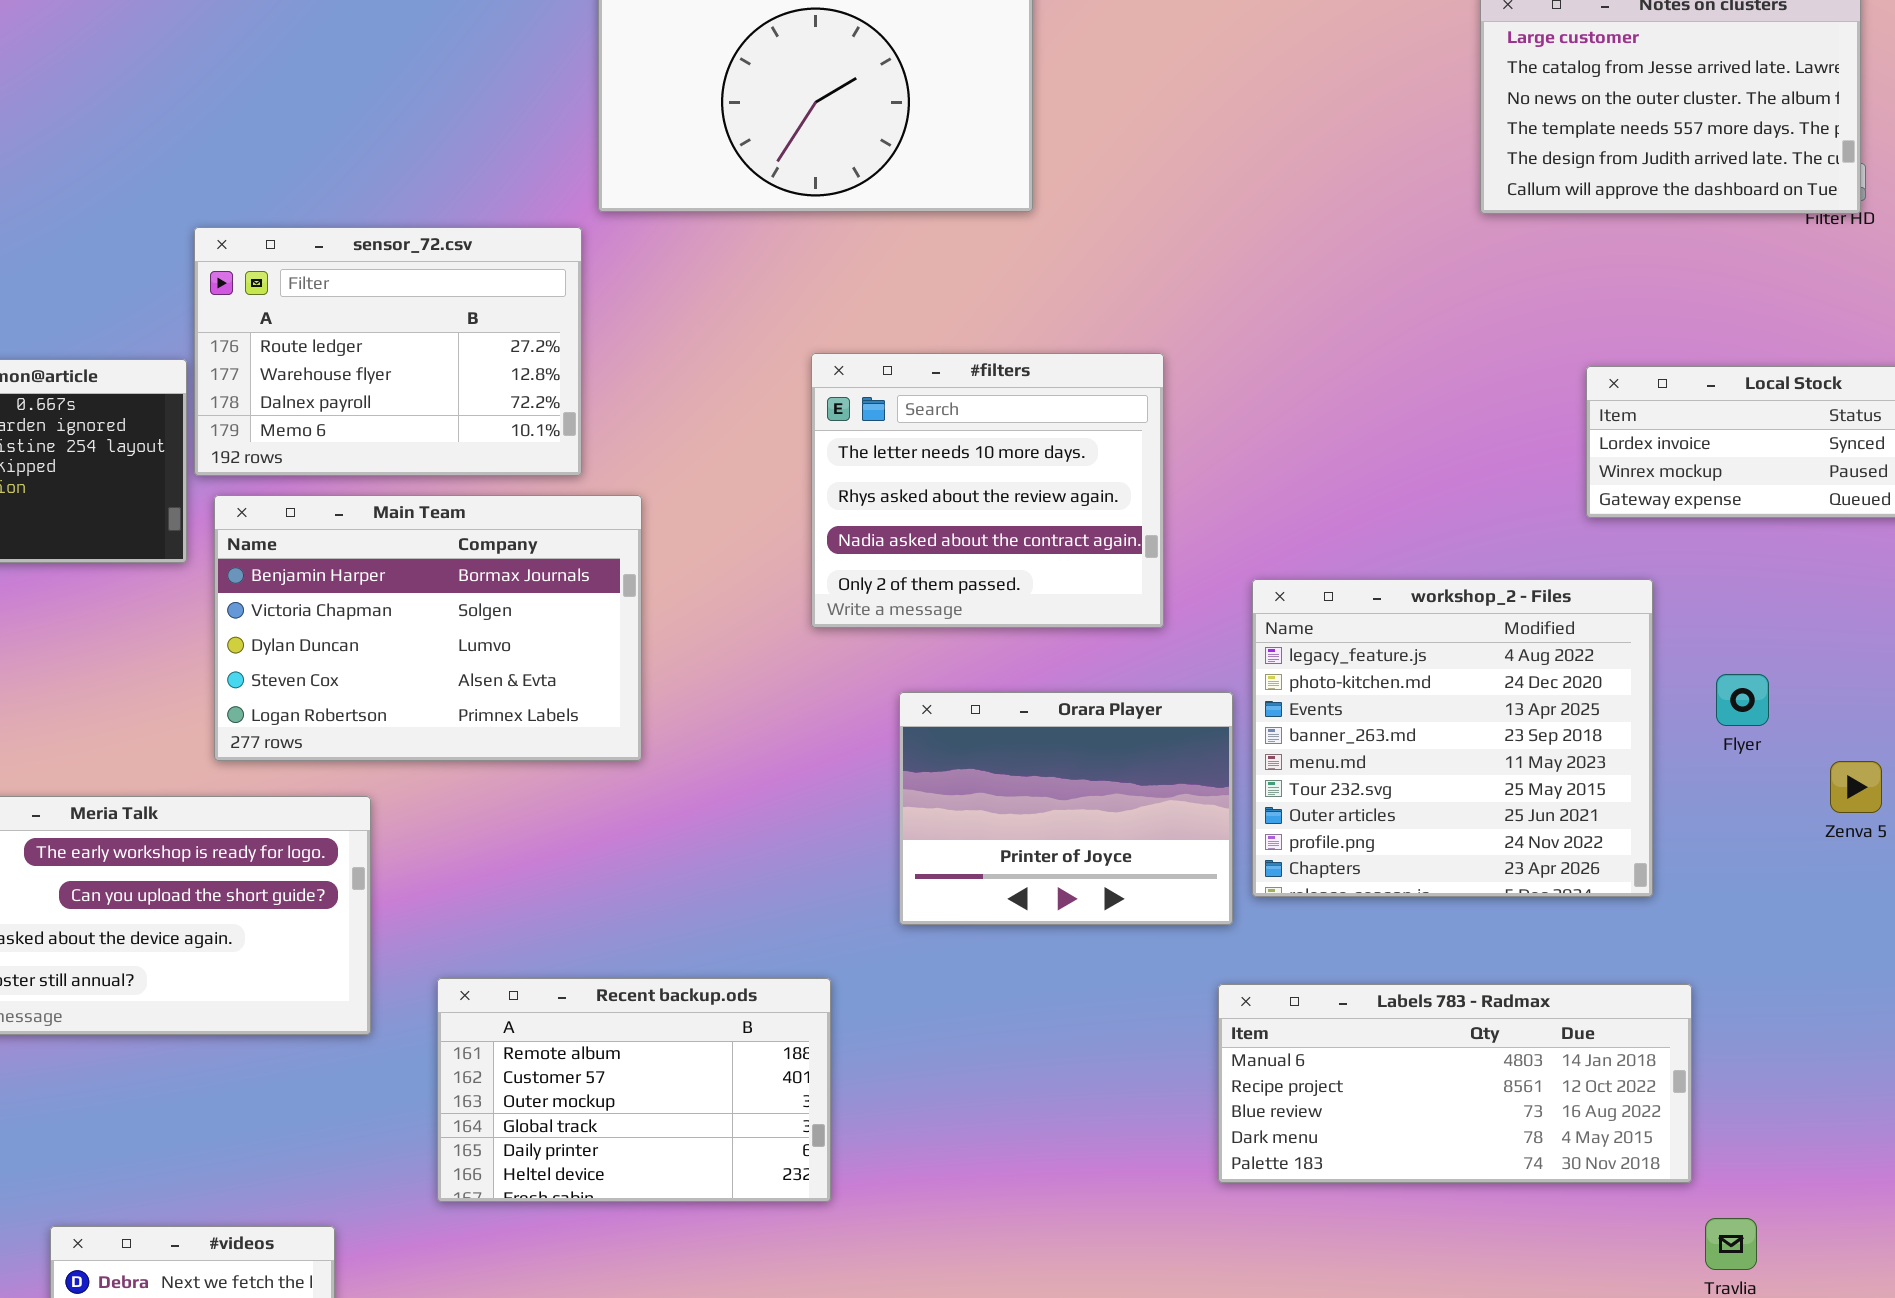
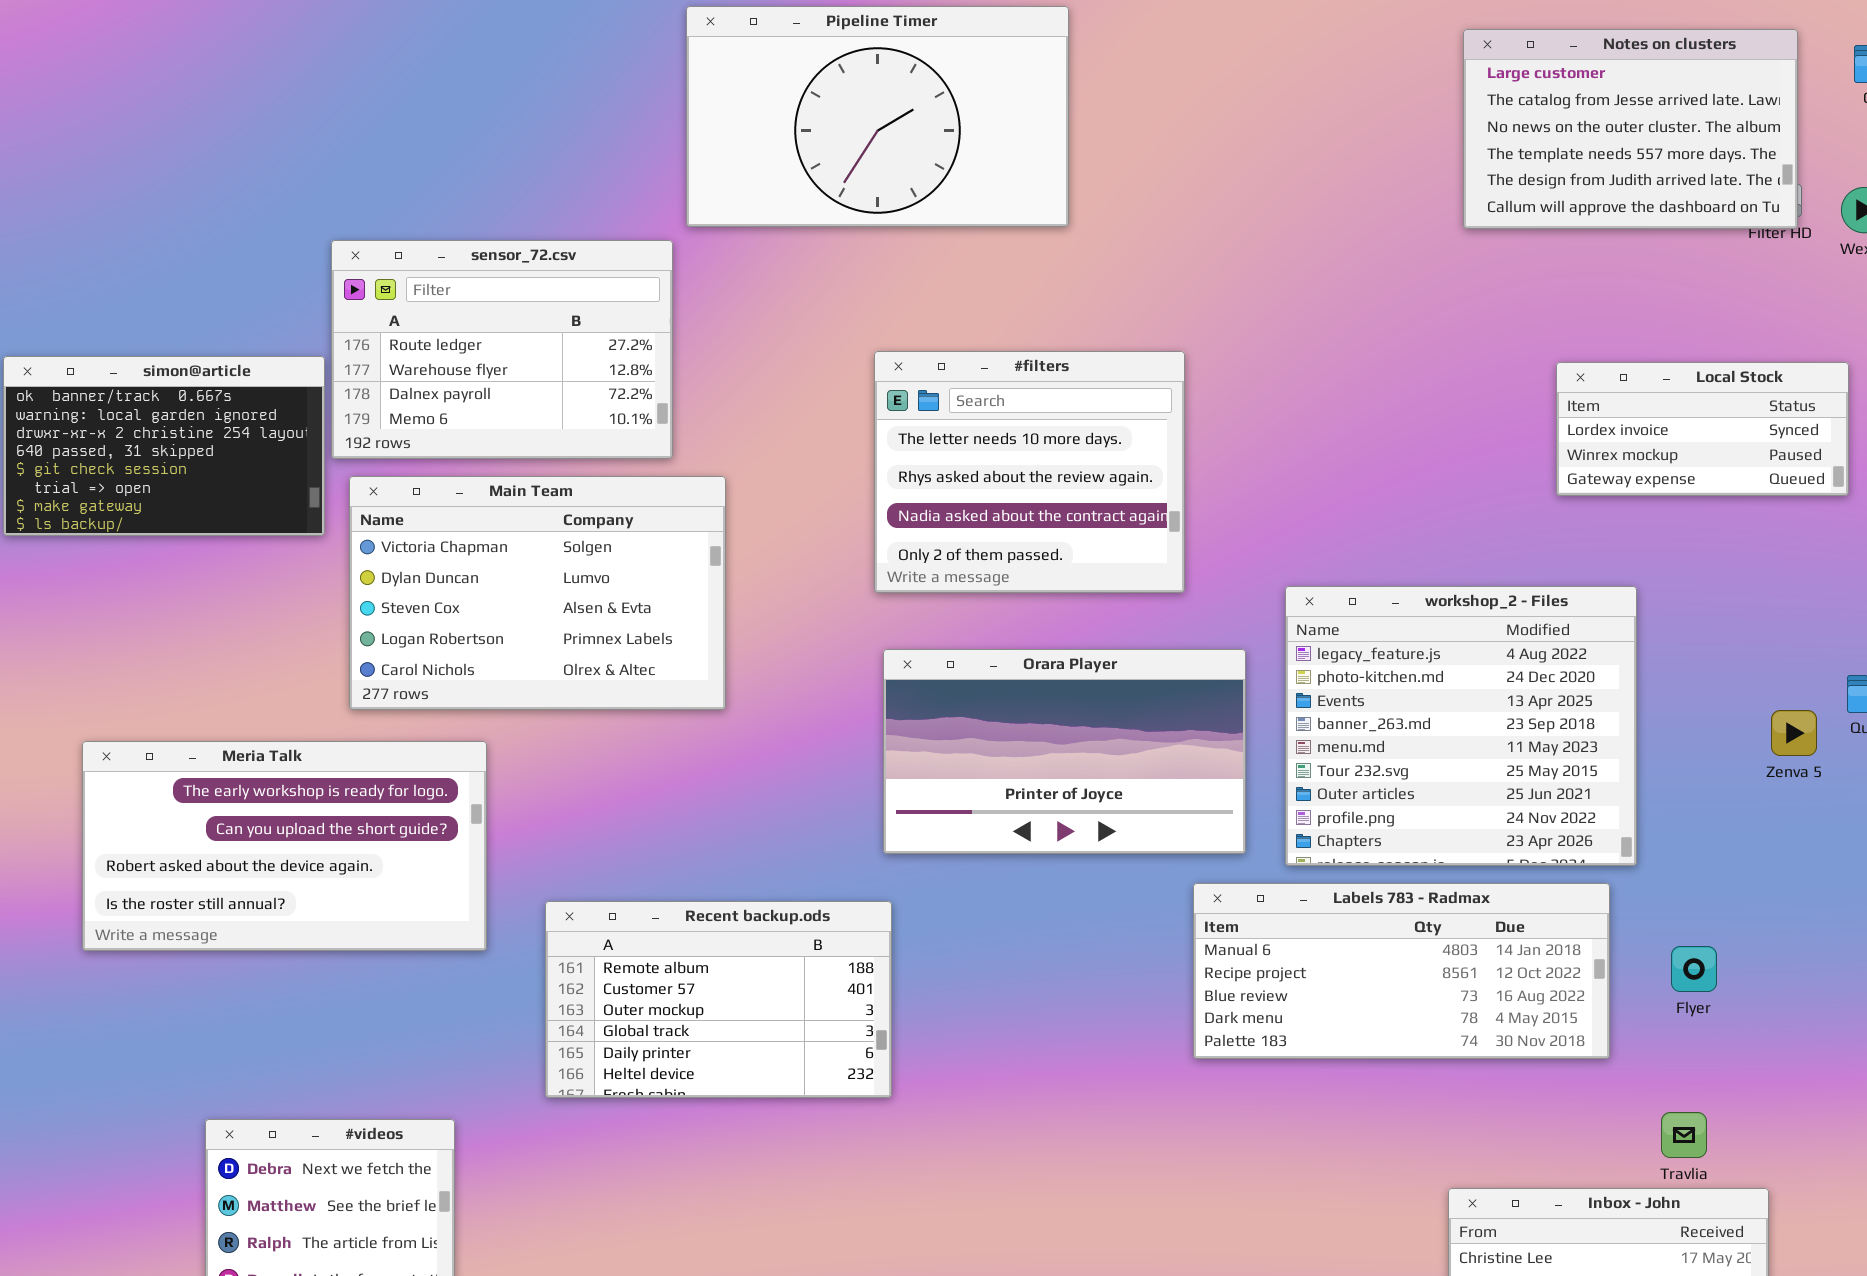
Main Team: [214,495,642,761] -> [349,476,726,710], scrolled down 1 row
workshop_2 - Files: [1252,579,1653,897] -> [1285,586,1637,866], moved
Flyer: [1716,674,1769,726] -> [1671,946,1717,992], moved
Orara Player: [899,692,1233,925] -> [883,649,1246,854], resized
Labels 783 - Radmax: [1218,984,1692,1183] -> [1193,883,1610,1059], moved

